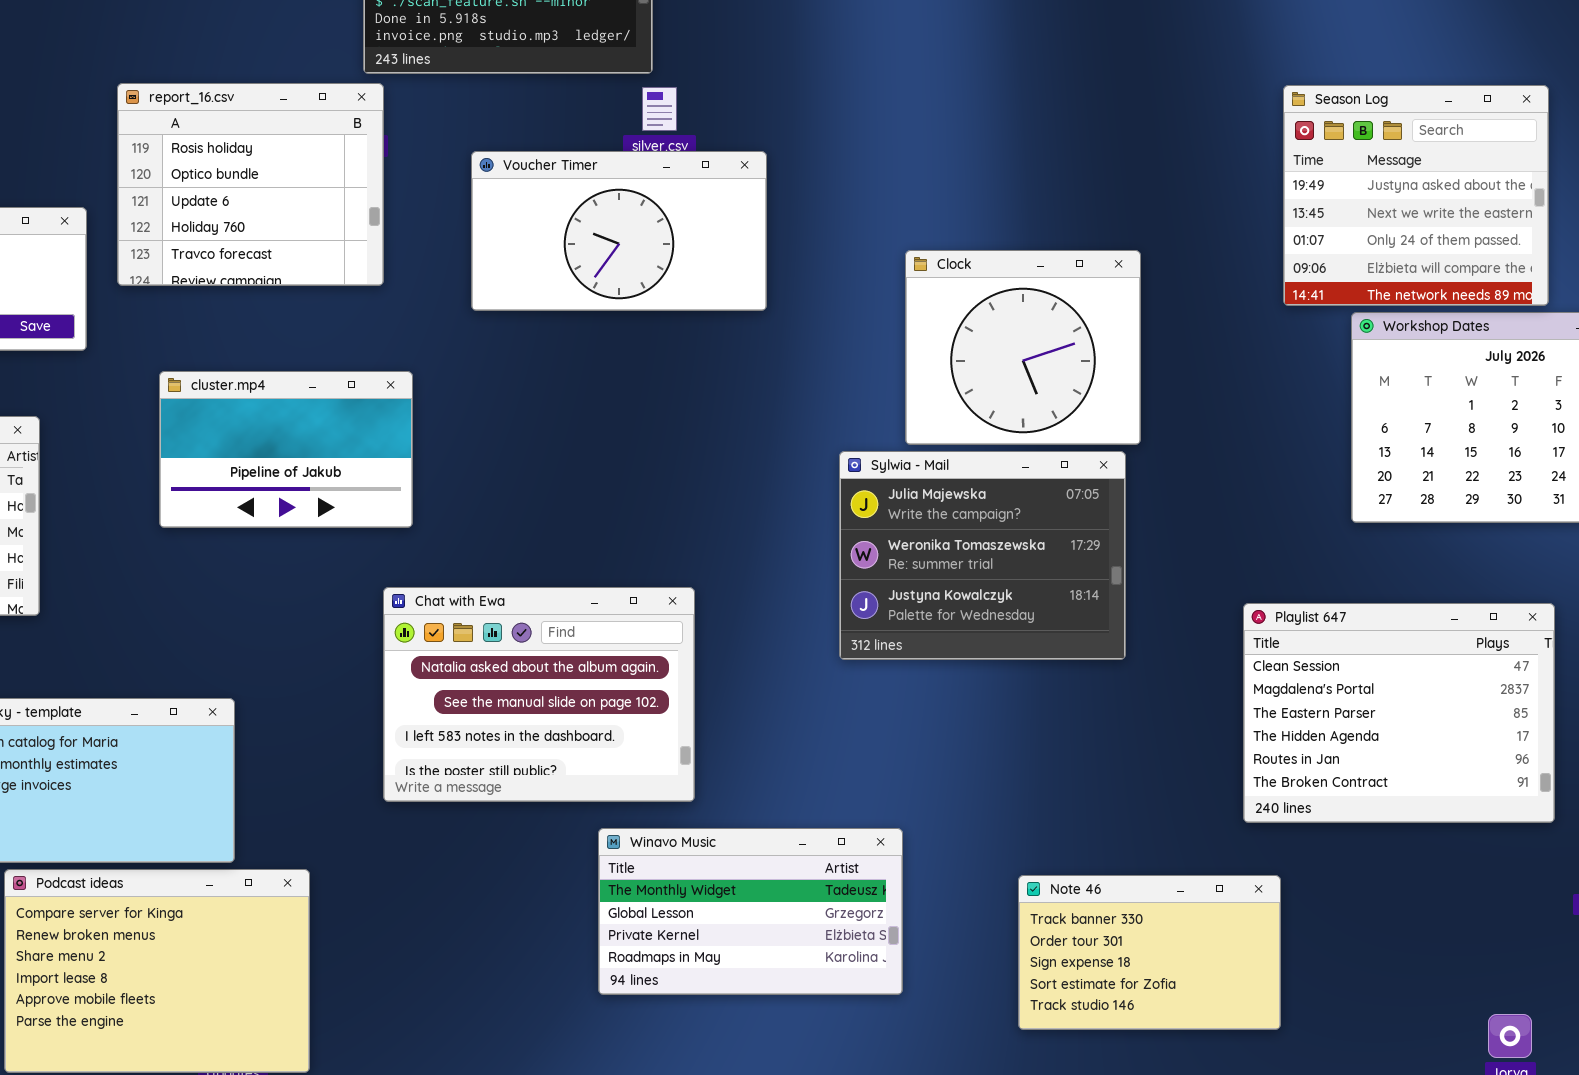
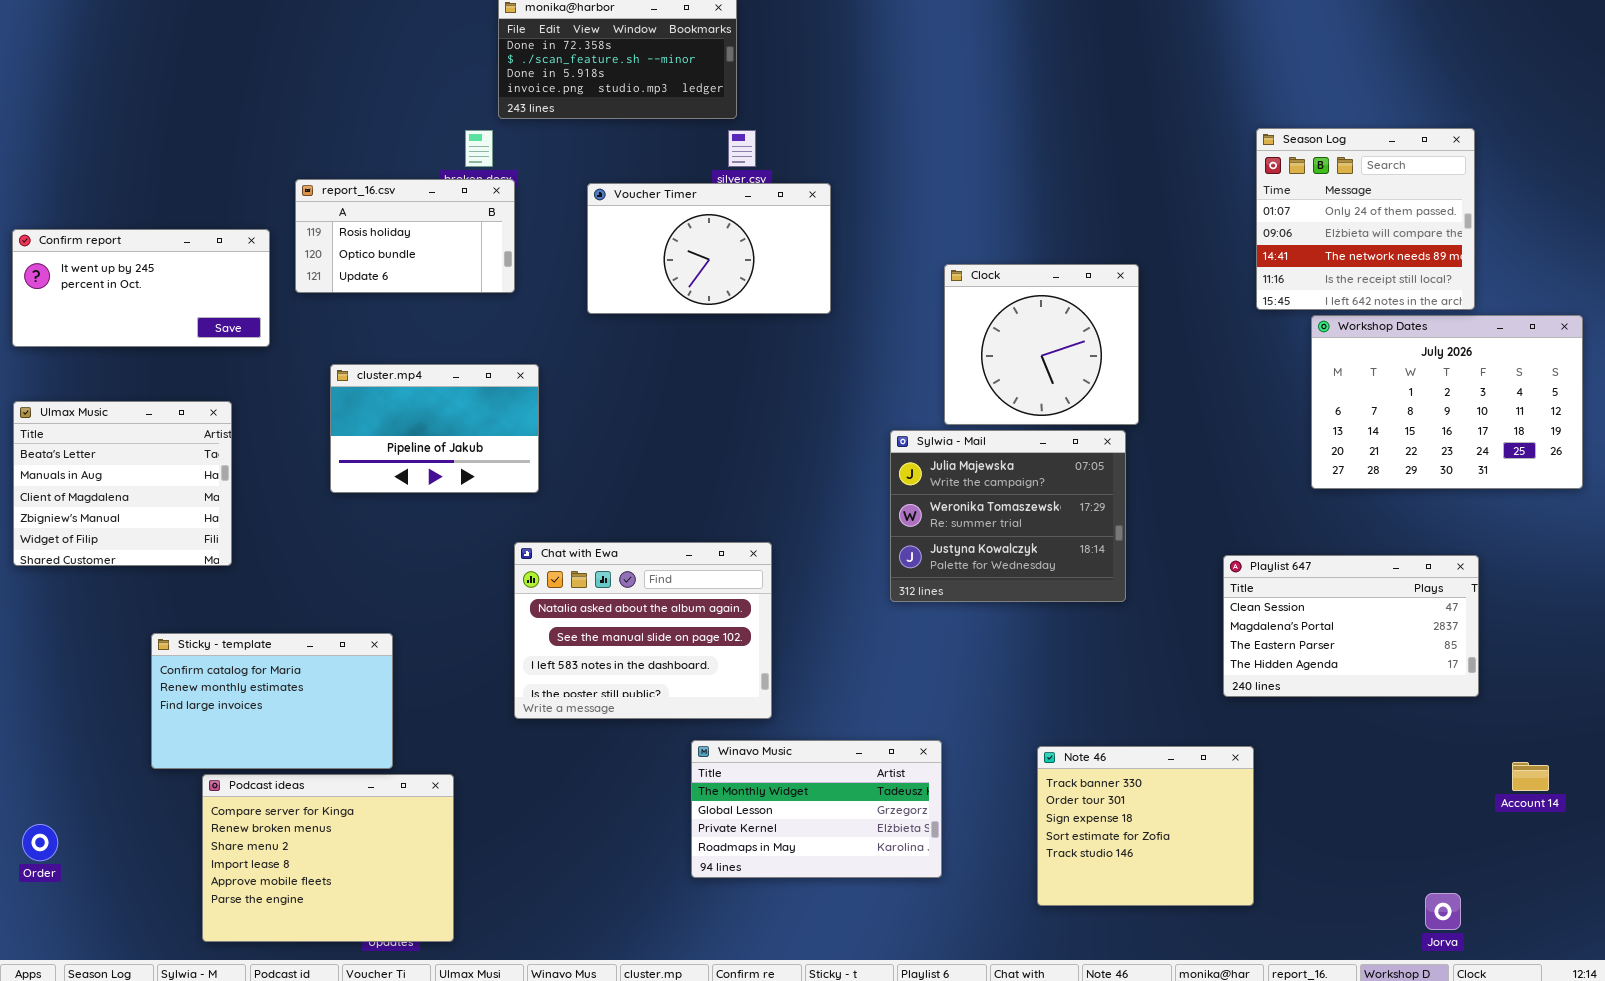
report_16.csv: [117,83,384,286] -> [295,179,515,293], resized
Season Log: [1283,85,1549,306] -> [1256,128,1475,310], scrolled down 2 rows
Playlist 647: [1243,603,1555,823] -> [1223,555,1479,697], resized
Note 46: [1018,875,1281,1030] -> [1037,746,1254,906], resized

